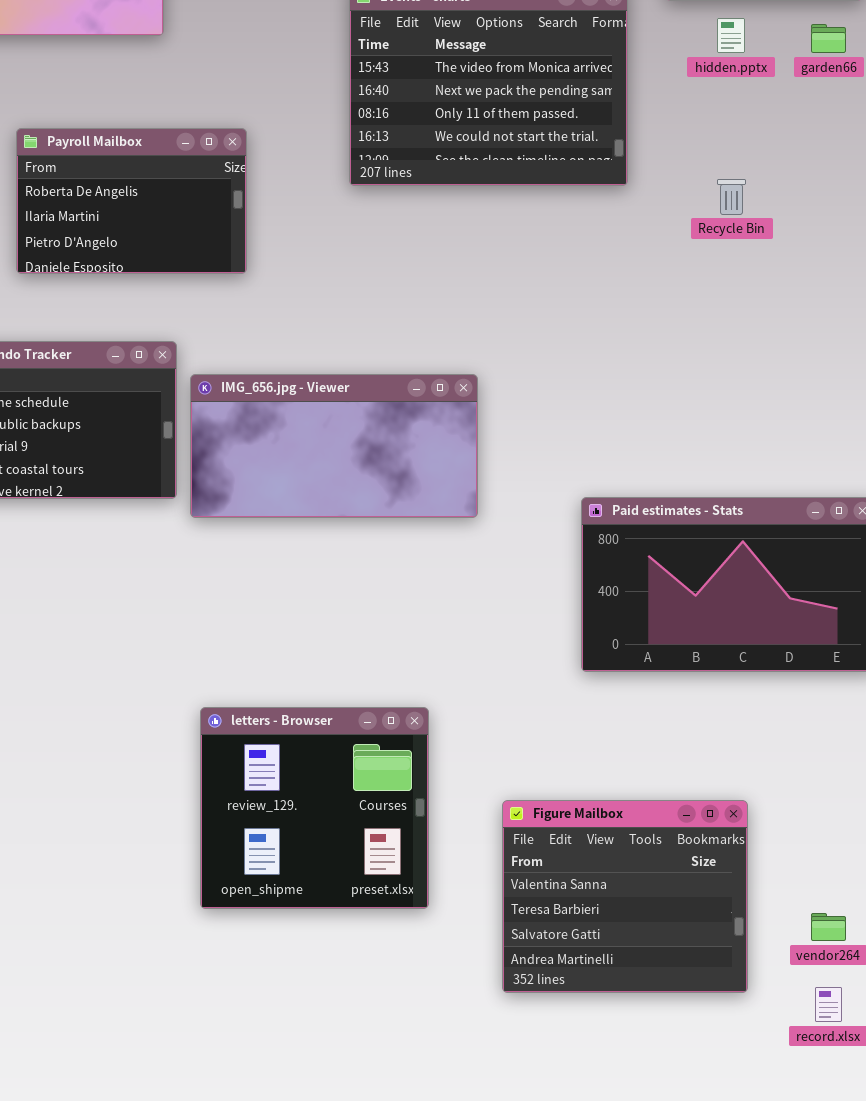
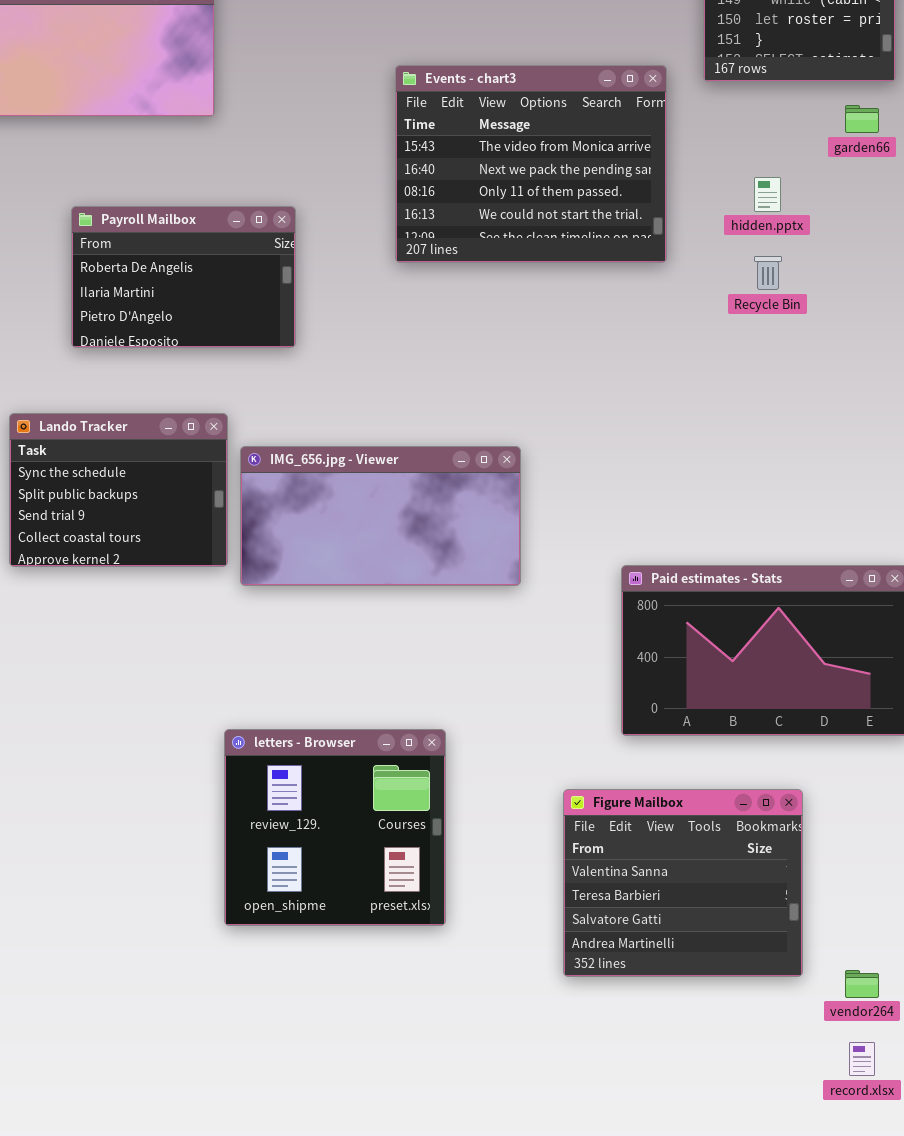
hidden.pptx: [717,18,745,53] -> [754,177,781,212], moved
letters - Browser: [200,707,429,909] -> [224,729,446,926], moved
Figure Mailbox: [502,800,748,993] -> [563,789,803,977], moved

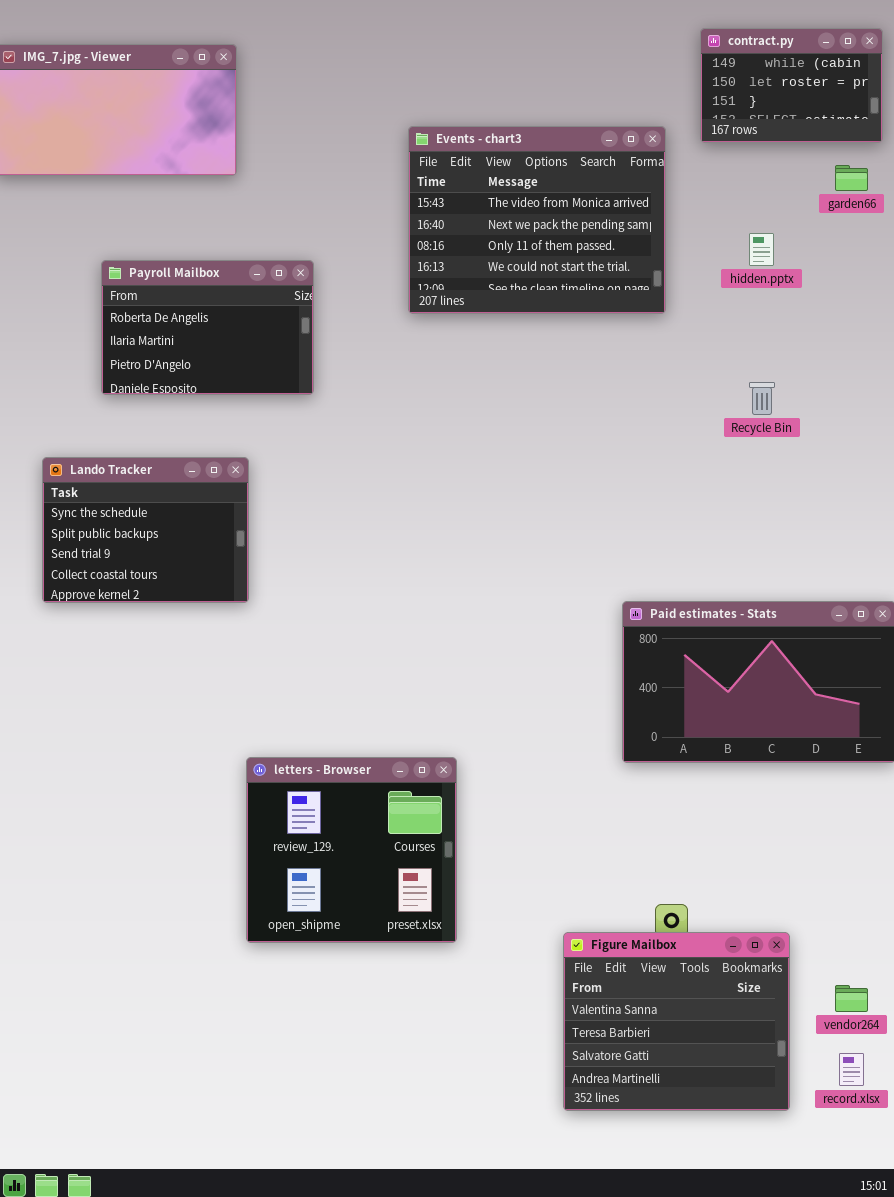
Recycle Bin: [754,256,782,290] -> [749,382,775,415], moved
IMG_656.jpg - Viewer: [240,446,521,586] -> none, closed
Figure Mailbox: [563,789,803,977] -> [563,932,790,1111], moved

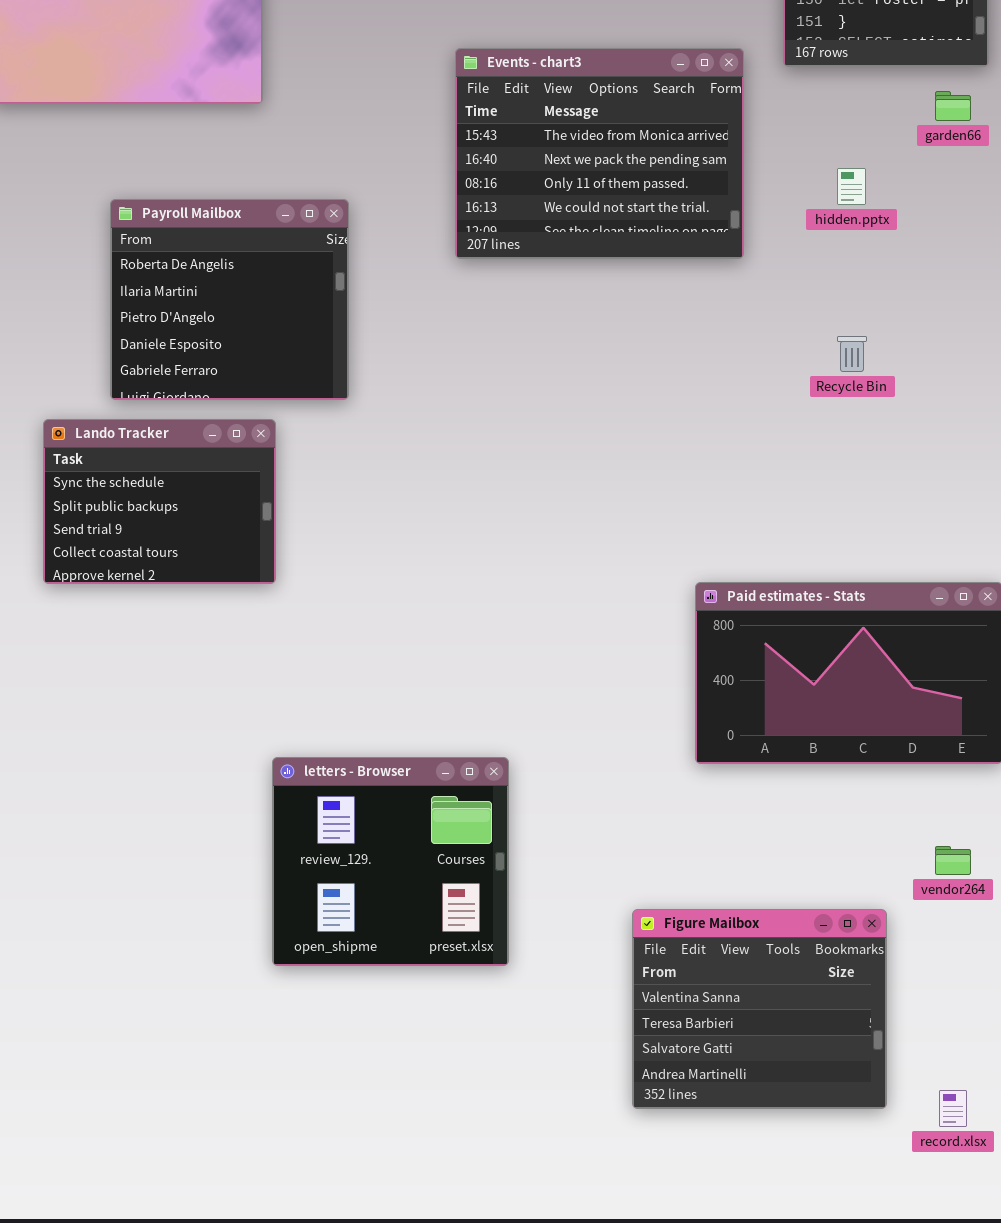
Payroll Mailbox: [101,260,314,395] -> [110,199,349,400], resized
Figure Mailbox: [563,932,790,1111] -> [632,909,887,1109], moved
vendor264: [835,985,868,1012] -> [935,846,971,875], moved

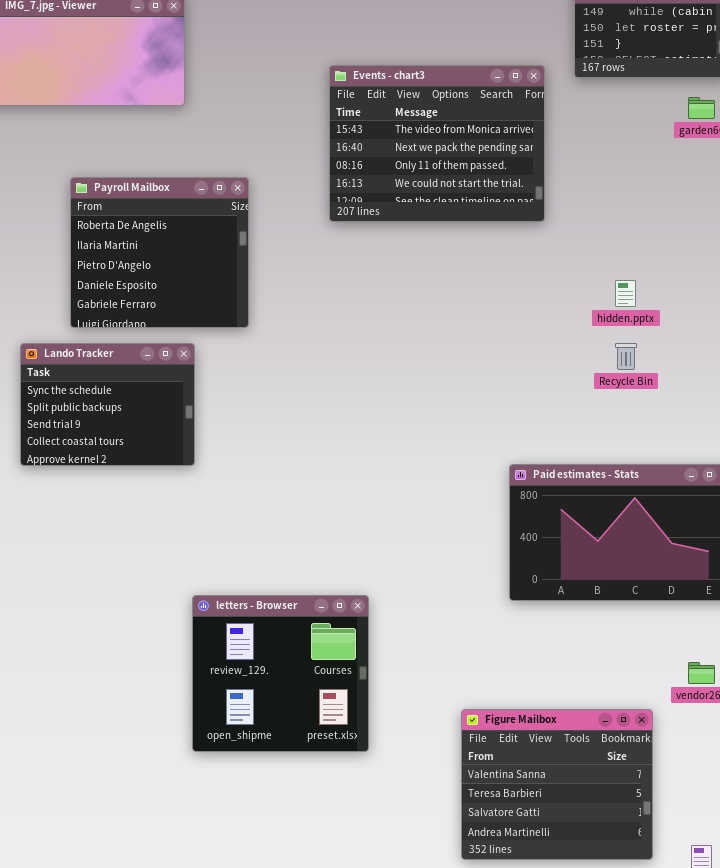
hidden.pptx: [837,168,866,205] -> [615,280,636,307], moved
Recycle Bin: [837,336,867,372] -> [615,343,637,370], moved

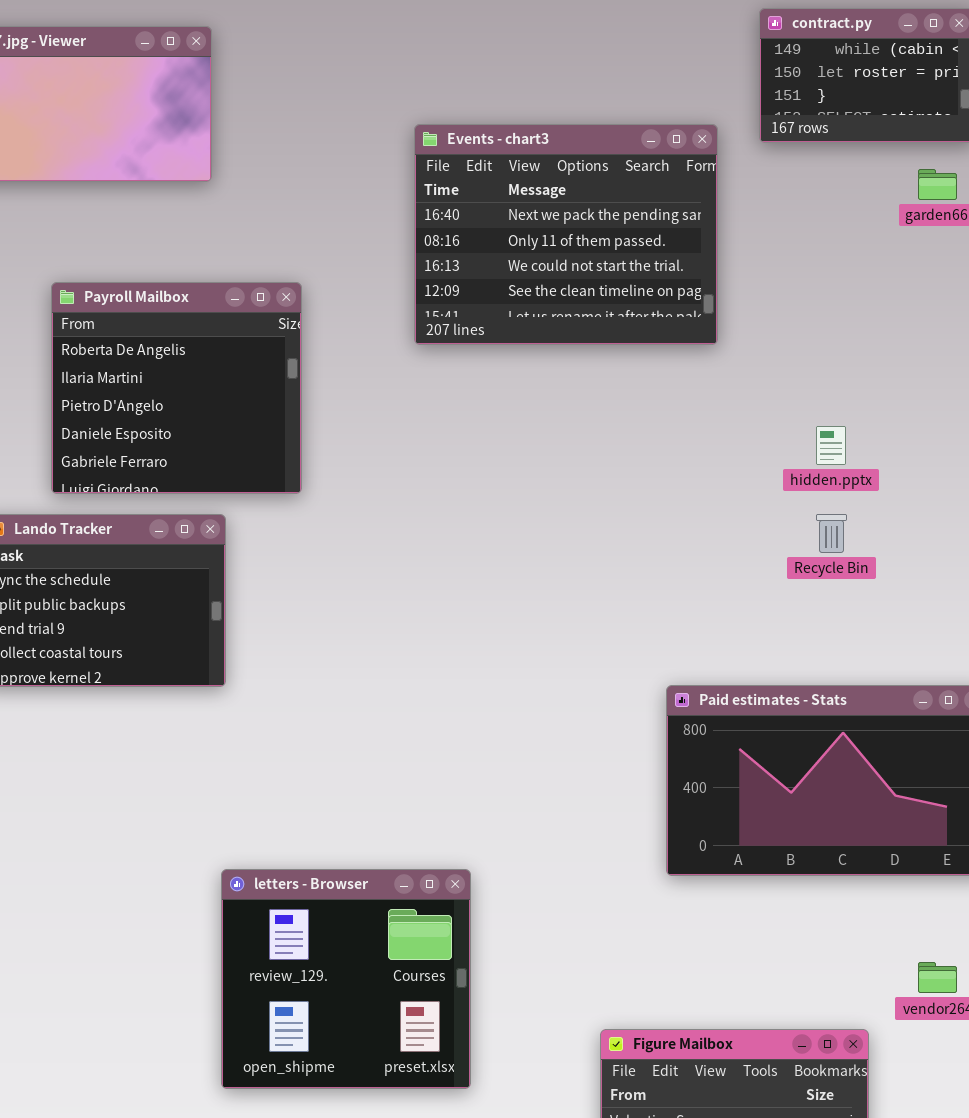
Events - chart3: [329,65,545,222] -> [414,124,718,345], scrolled down 1 row

